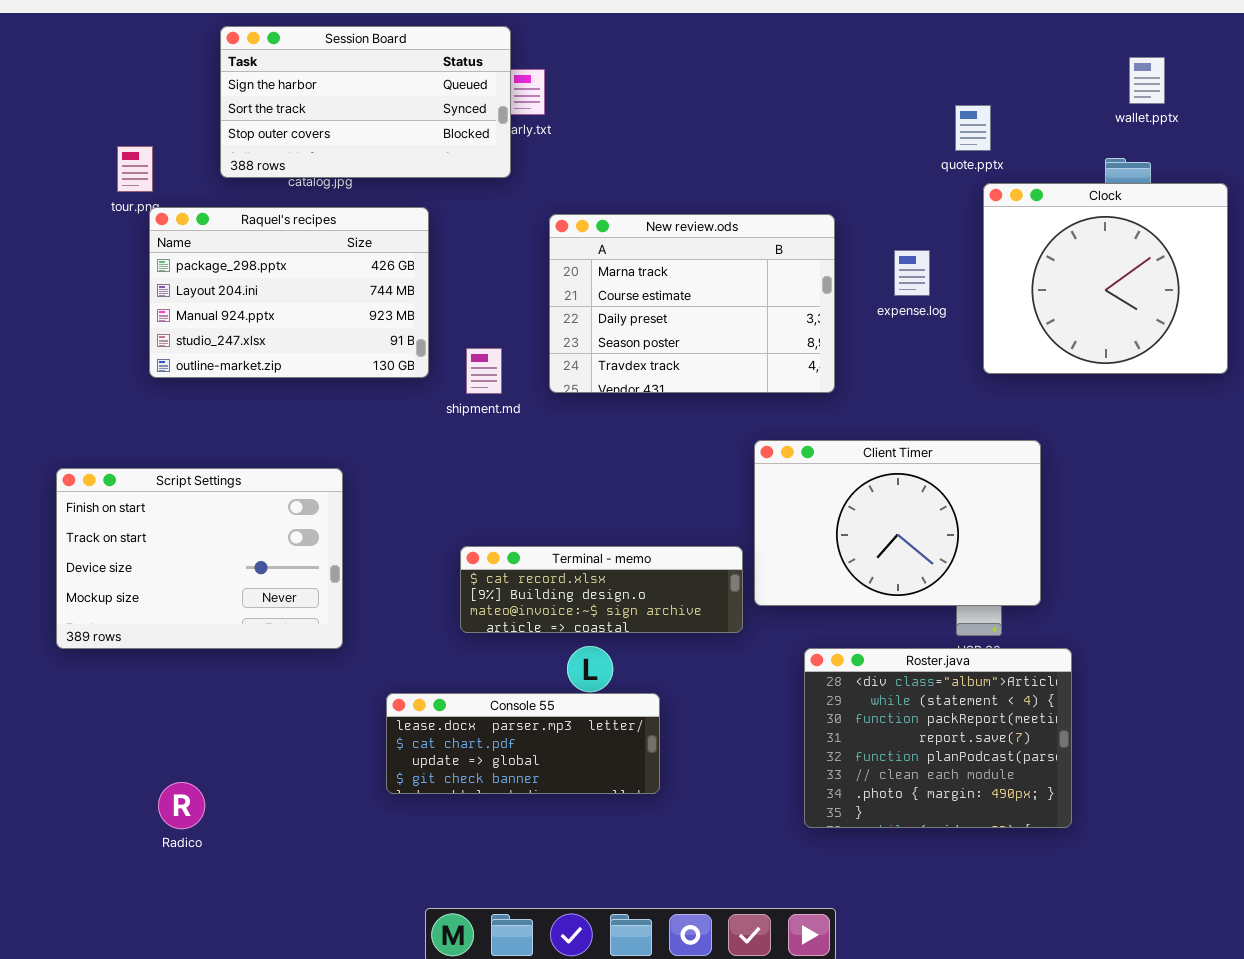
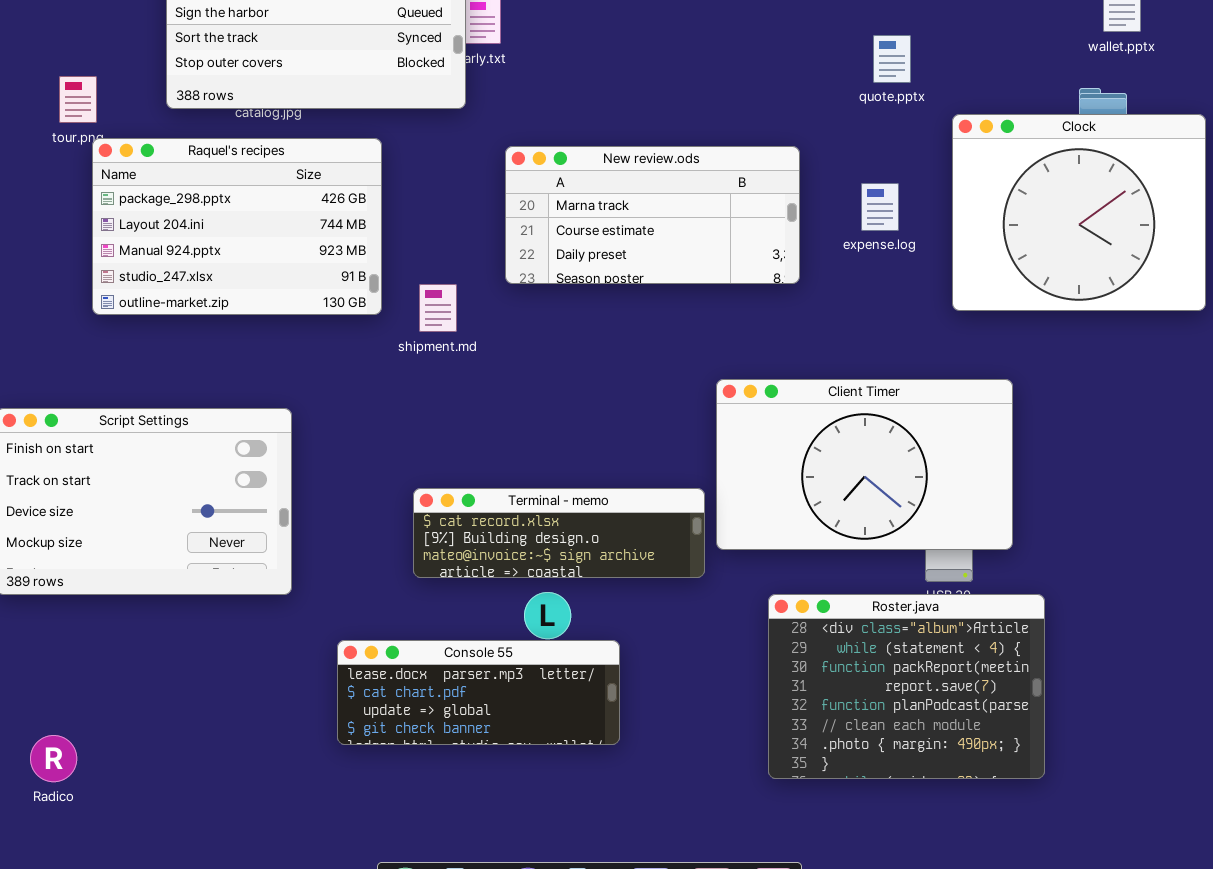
quote.pptx: [955,105,991,151] -> [873,35,911,83], moved
New review.ods: [549,214,835,393] -> [505,146,800,284], resized
Radico: [158,782,205,829] -> [30,735,77,782], moved

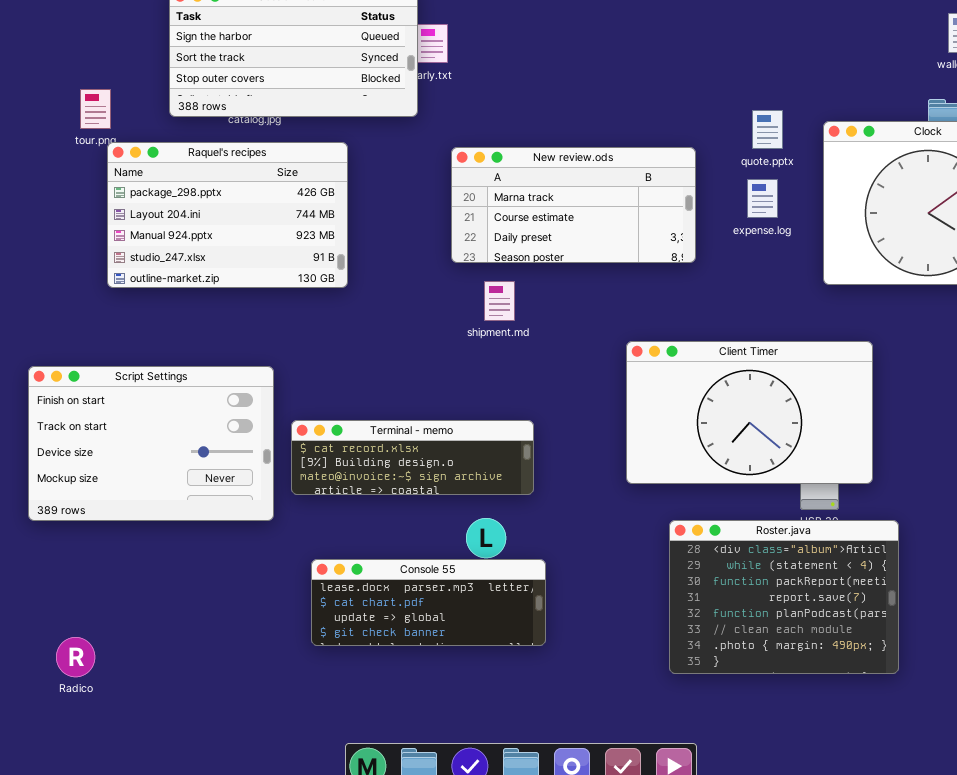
quote.pptx: [873,35,911,83] -> [752,110,783,149], moved
shipment.md: [419,284,457,332] -> [484,281,515,321], moved
Terminal - memo: [413,488,705,578] -> [291,420,534,495], moved

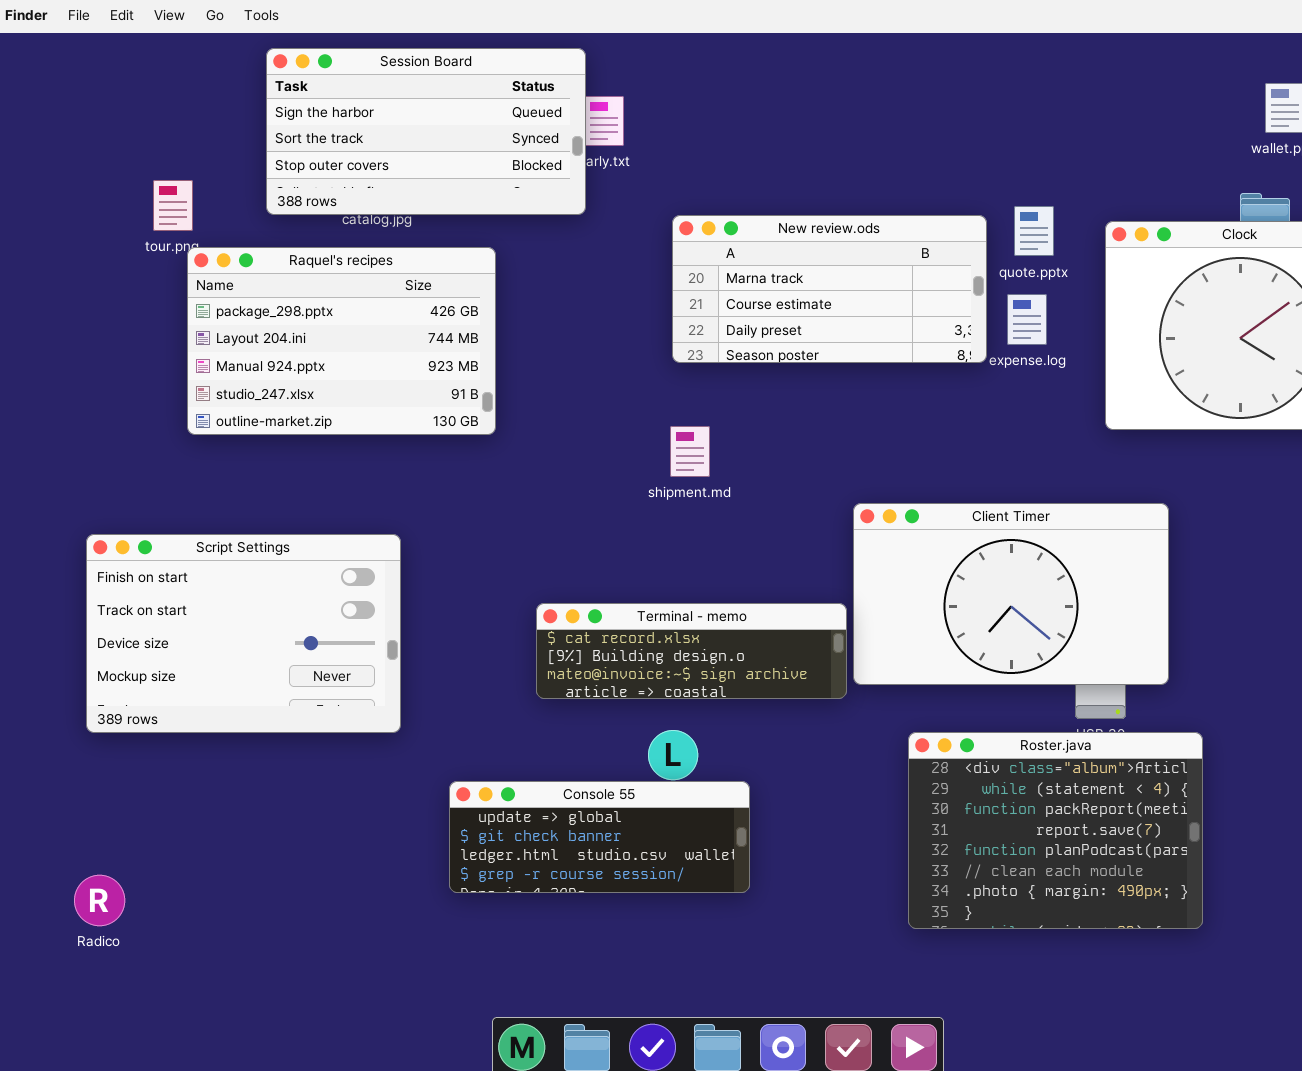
New review.ods: [451,147,696,263] -> [672,215,987,363], moved
Terminal - memo: [291,420,534,495] -> [536,603,847,699], moved
Console 55: [311,559,546,646] -> [449,781,750,893], scrolled down 2 rows
Radico: [56,637,95,677] -> [74,875,125,926], moved

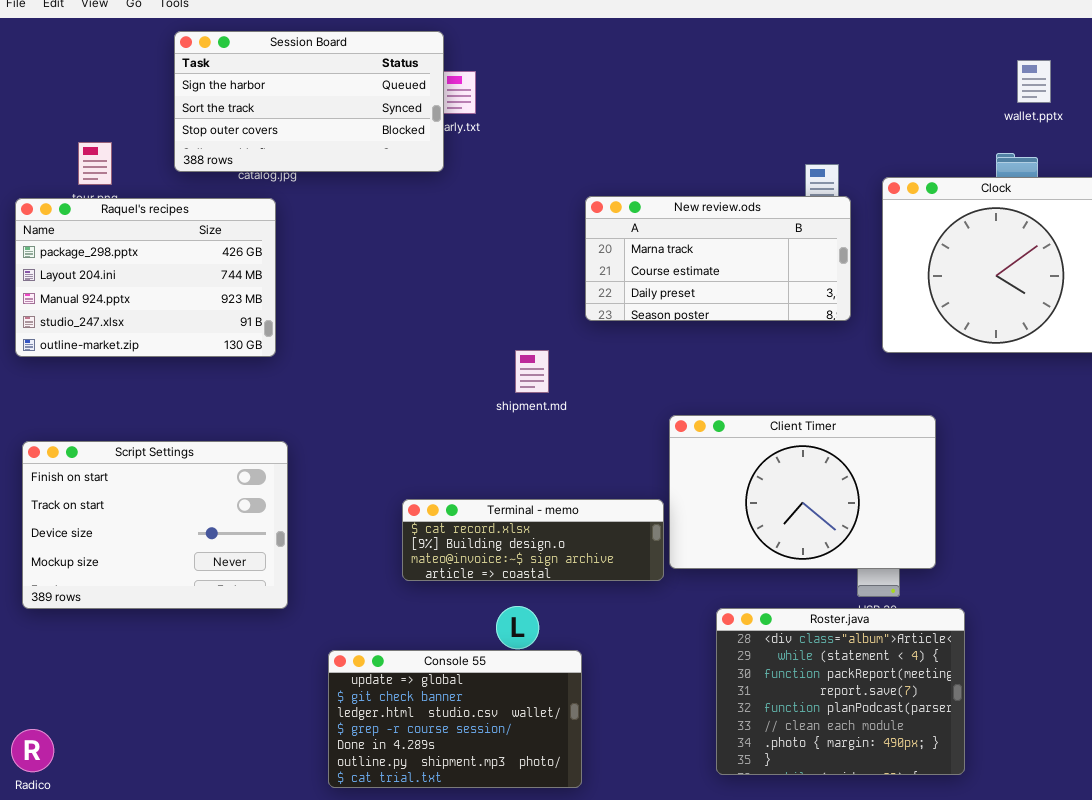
New review.ods: [672,215,987,363] -> [585,196,851,321], moved
Raquel's recipes: [187,247,496,435] -> [15,198,276,357], moved
Console 55: [449,781,750,893] -> [328,650,582,788], resized

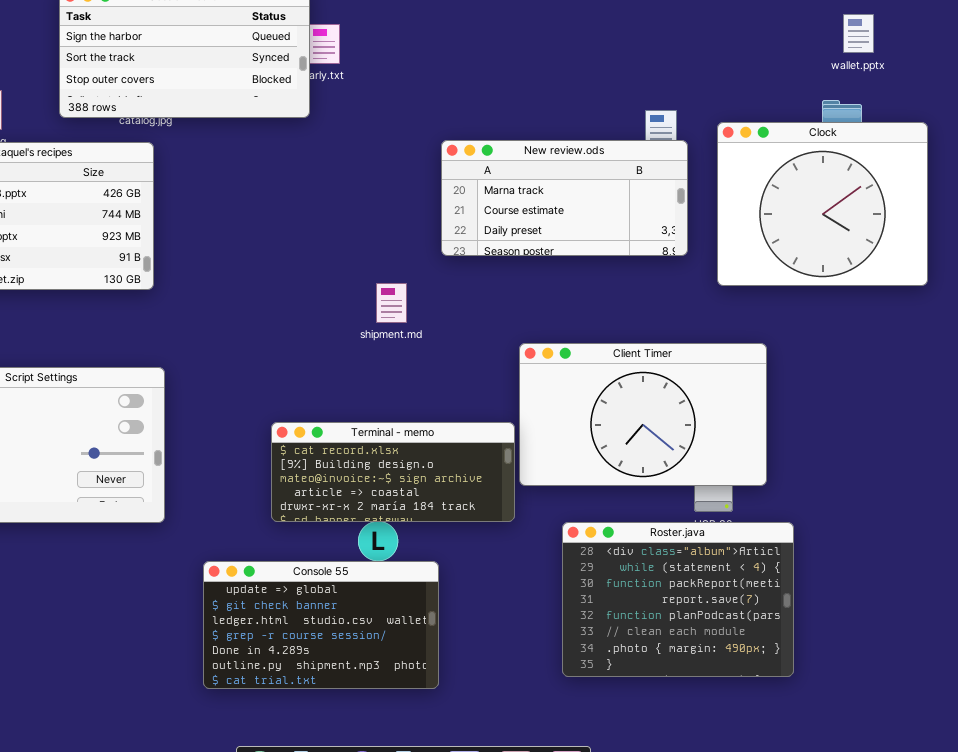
Terminal - memo: [402,499,664,581] -> [271,422,515,522], resized

